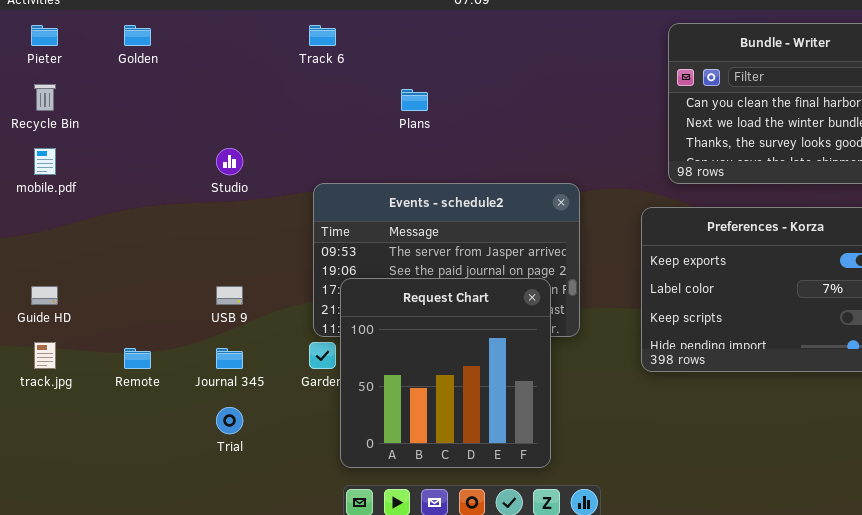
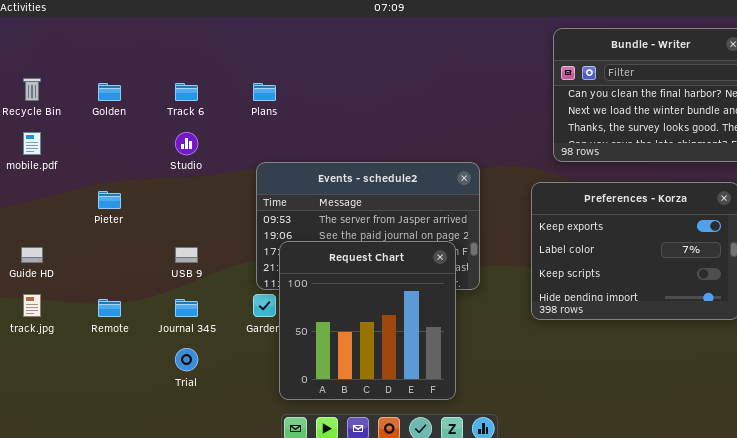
Pieter: [31,25,58,46] -> [98,191,121,209], moved
Golden: [124,25,151,46] -> [98,83,121,101], moved
Track 6: [309,25,336,46] -> [175,83,198,101], moved
Plans: [401,89,428,111] -> [253,83,276,101], moved

